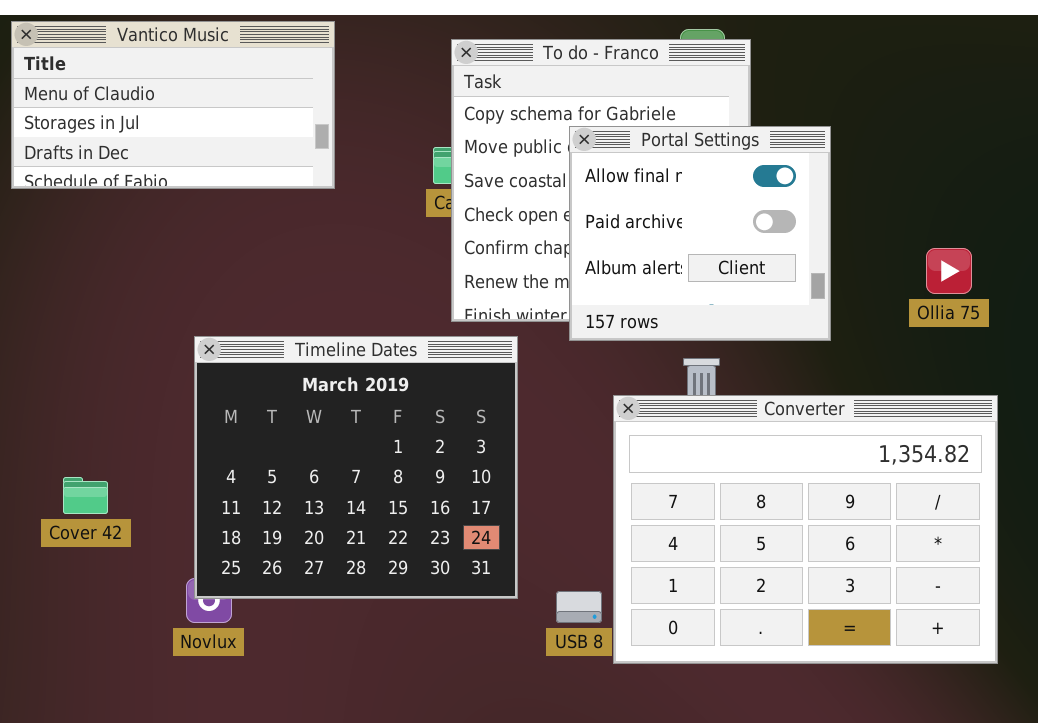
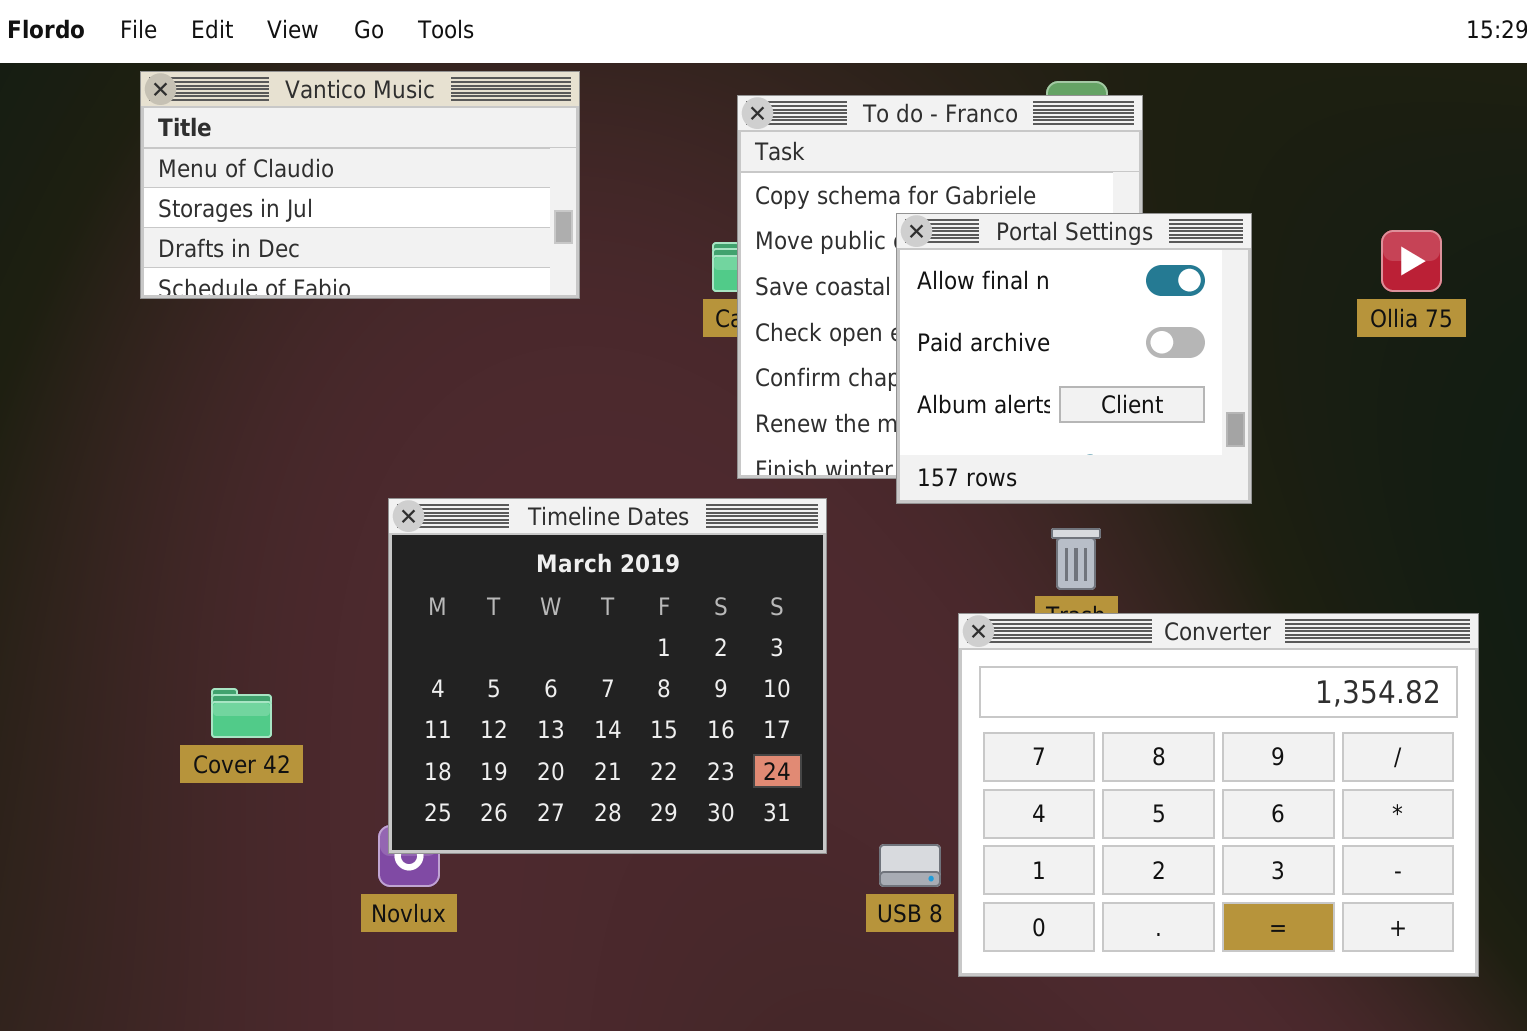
Ollia 75: [926,248,972,294] -> [1381,230,1442,292], moved
Converter: [613,395,998,664] -> [958,613,1479,977], moved

